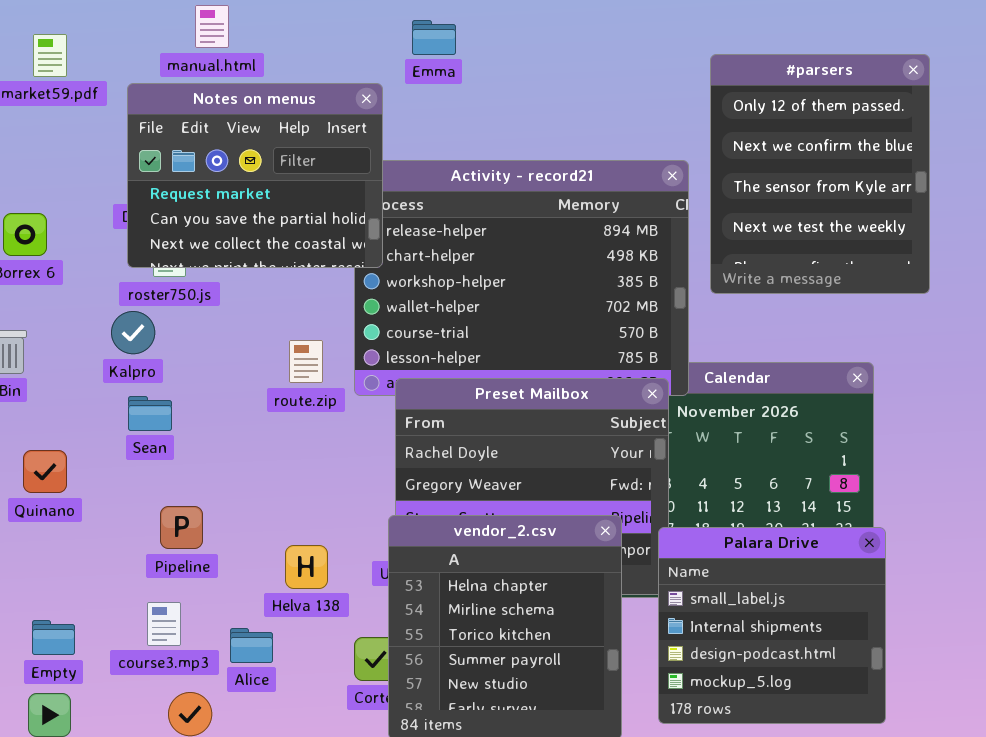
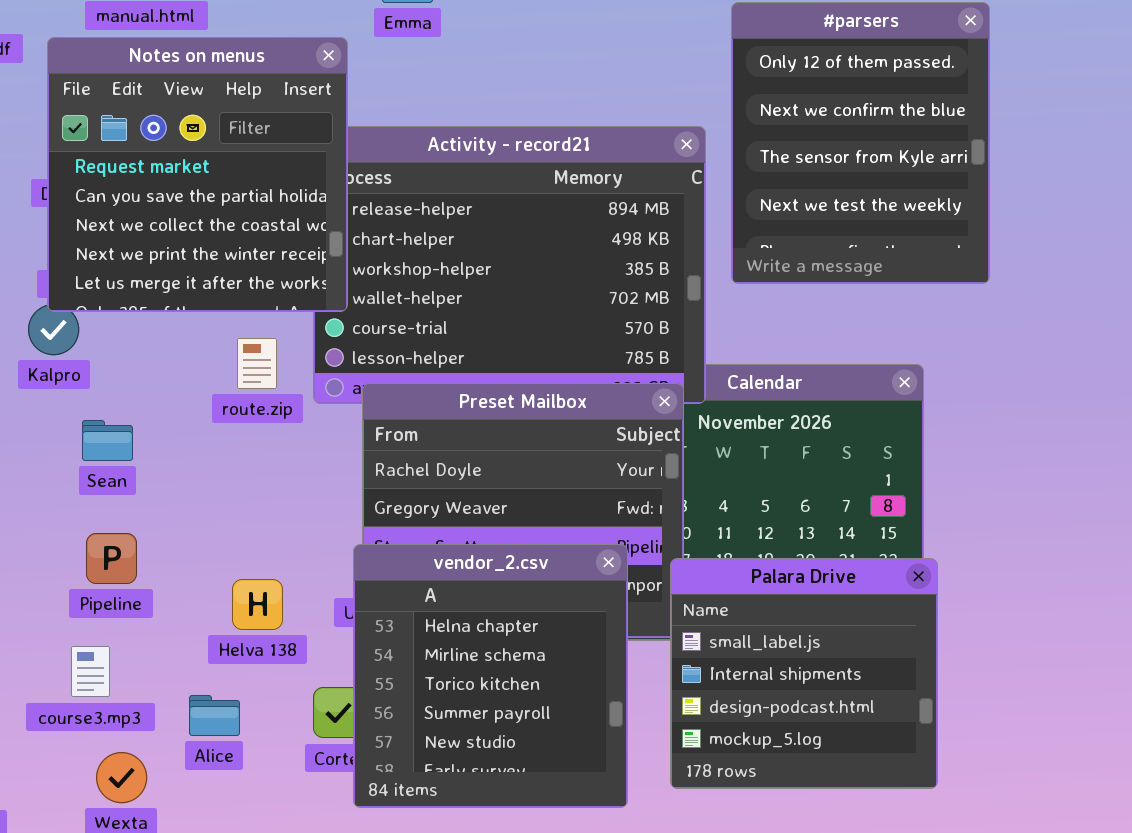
Notes on menus: [127,83,383,268] -> [47,37,348,312], resized
Sean: [128,396,172,431] -> [82,420,133,461], moved
Alice: [230,628,273,663] -> [189,695,240,736], moved

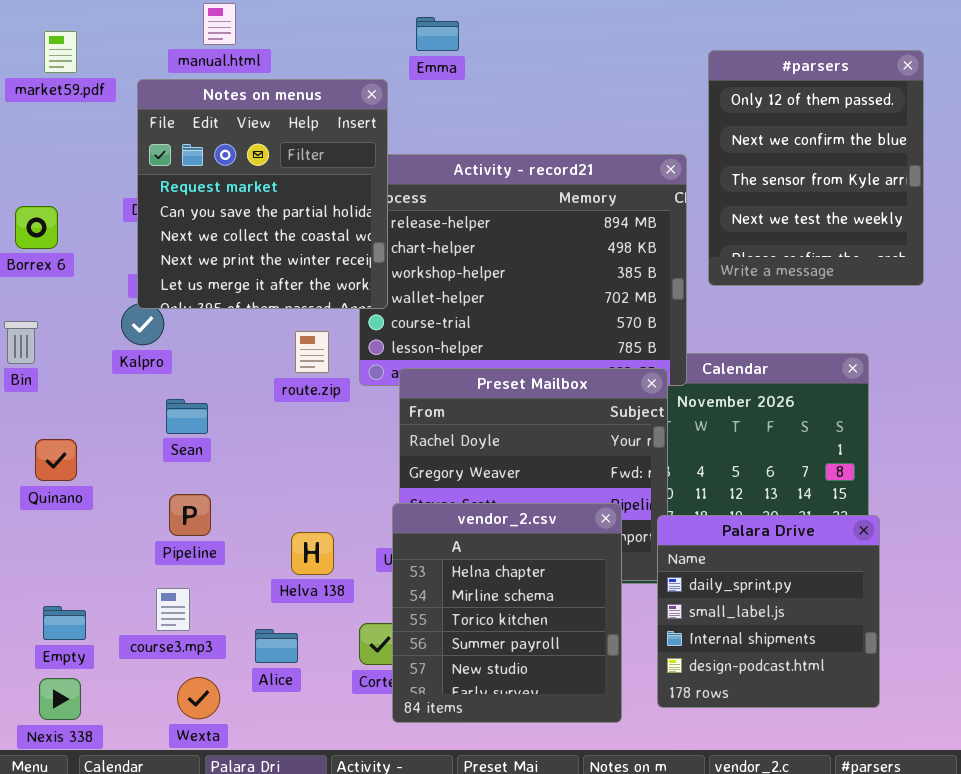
Palara Drive: [670,558,938,789] -> [657,515,880,708], scrolled up 1 row

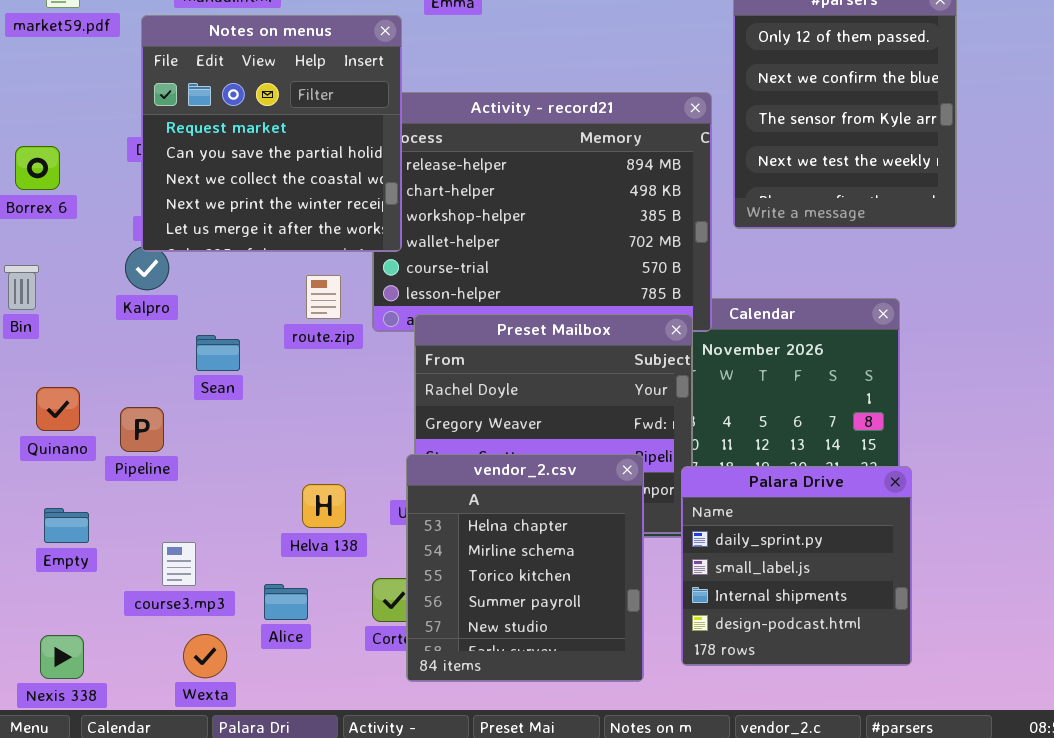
Sean: [166,399,208,434] -> [196,335,240,371], moved
Pipeline: [169,494,211,536] -> [120,407,164,452], moved
Empty: [43,606,86,640] -> [44,508,89,543], moved

